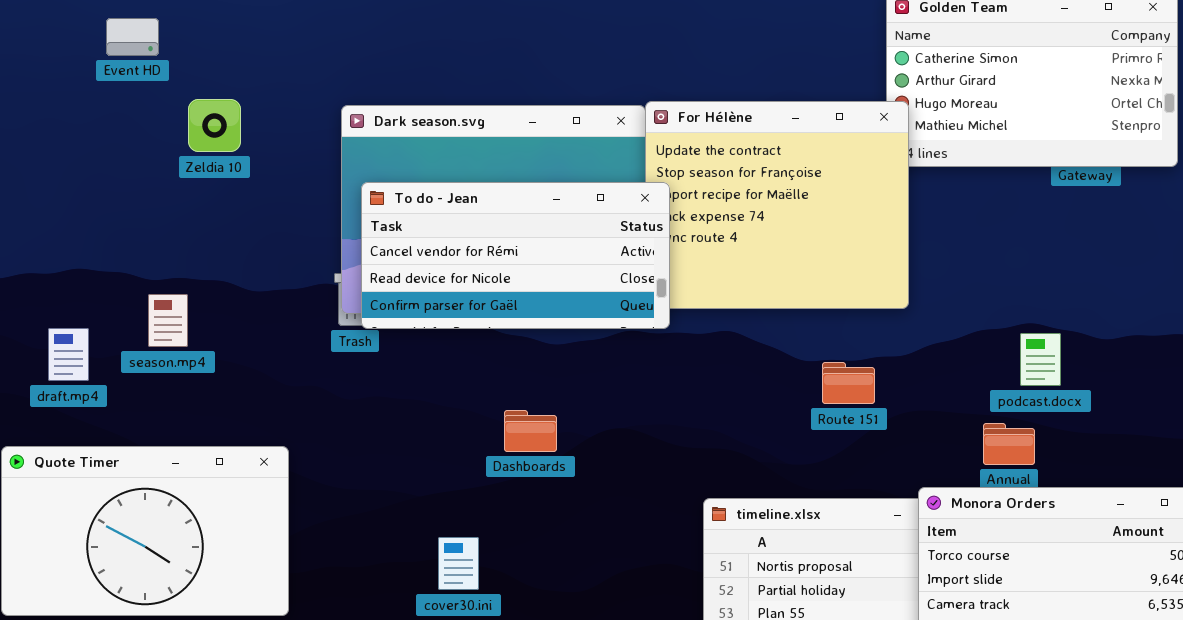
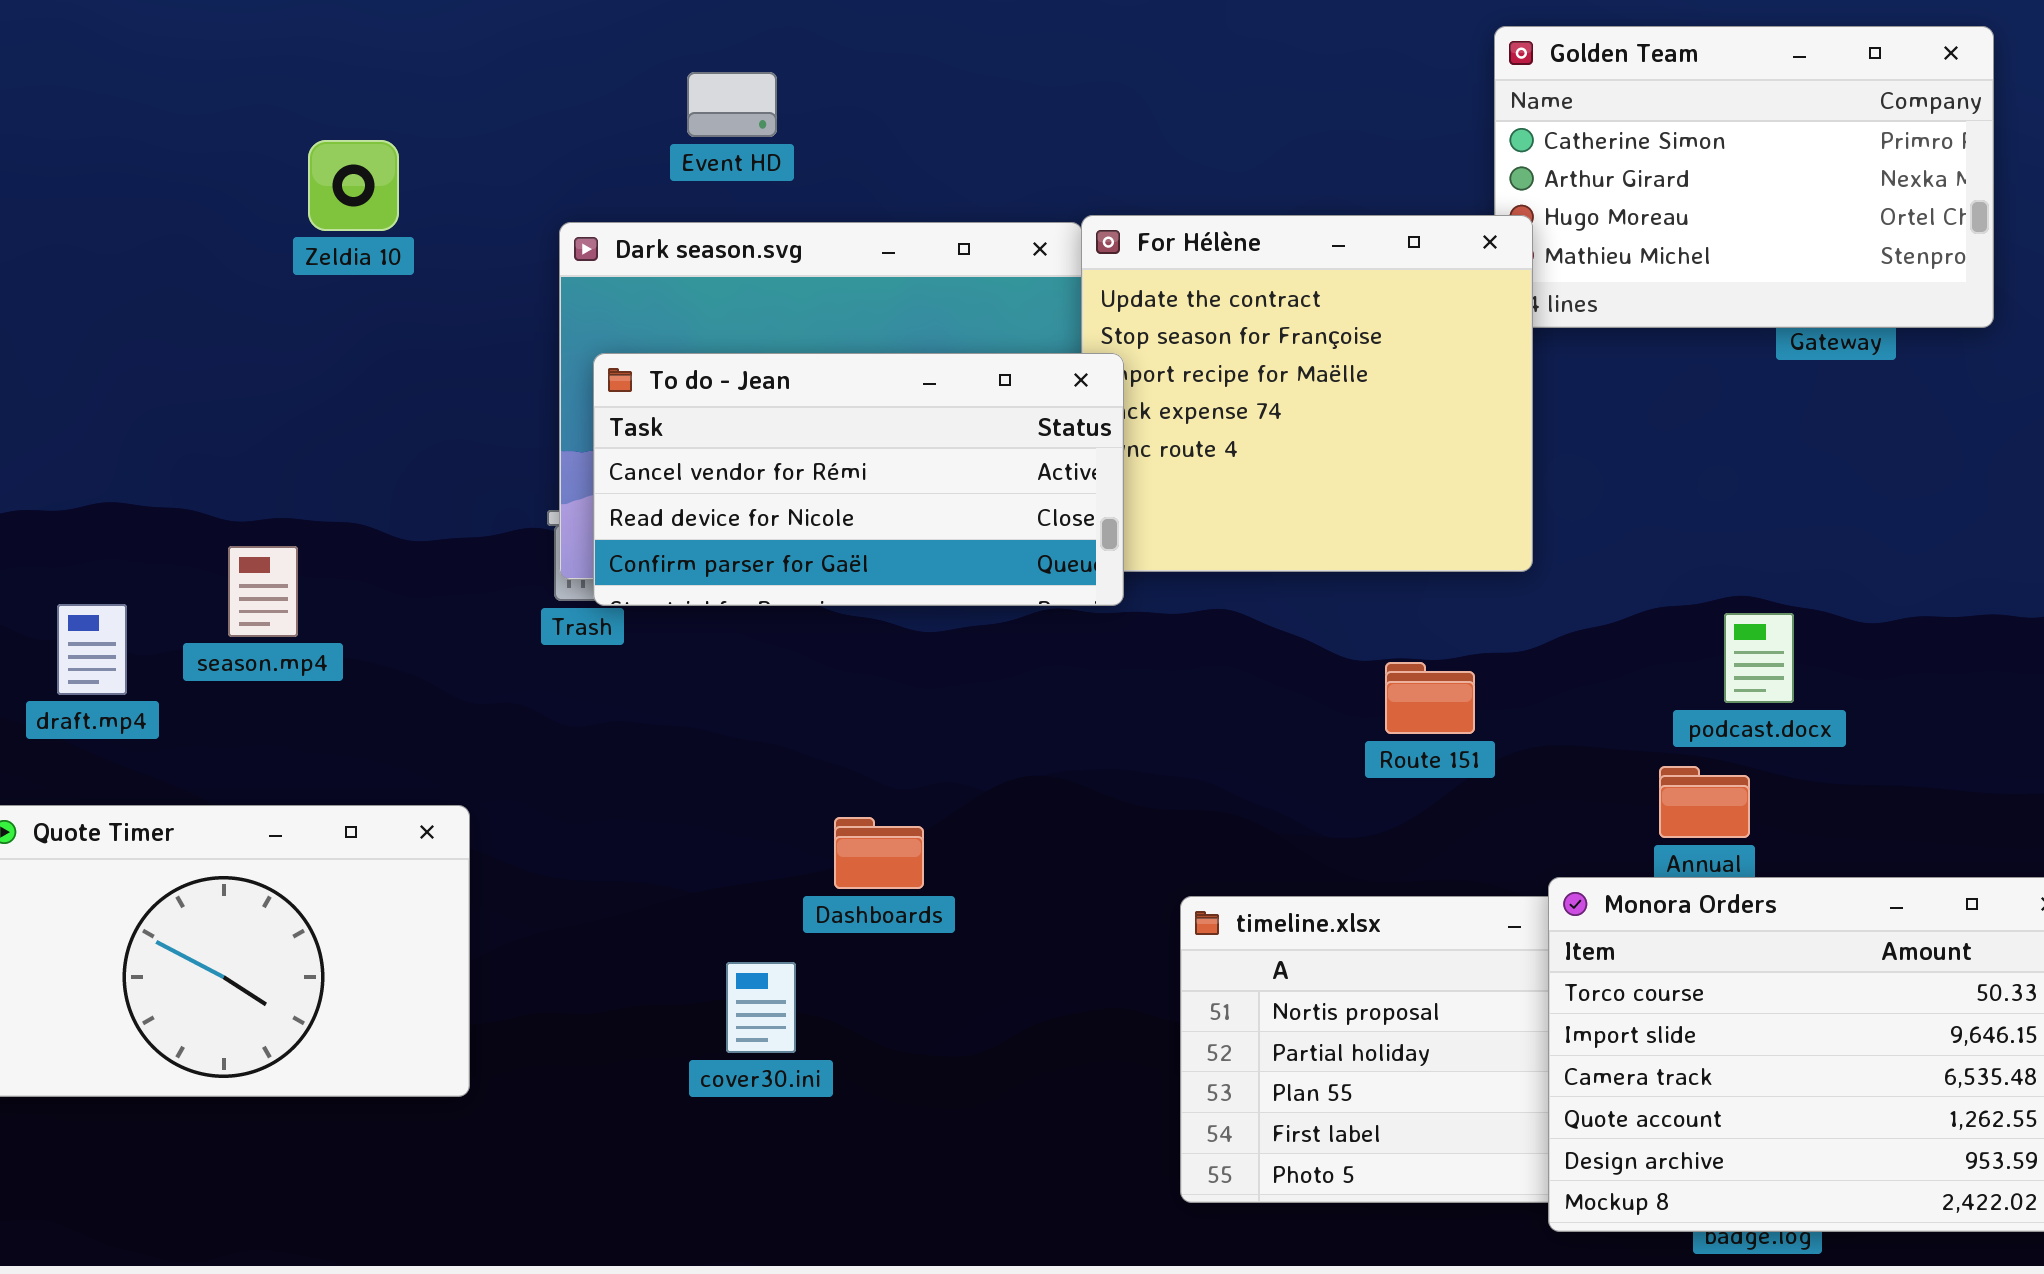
Event HD: [106,18,159,56] -> [687,72,777,137], moved
Zeldia 10: [188,99,241,152] -> [308,140,399,231], moved
Dashboards: [504,410,557,452] -> [834,817,924,889], moved

